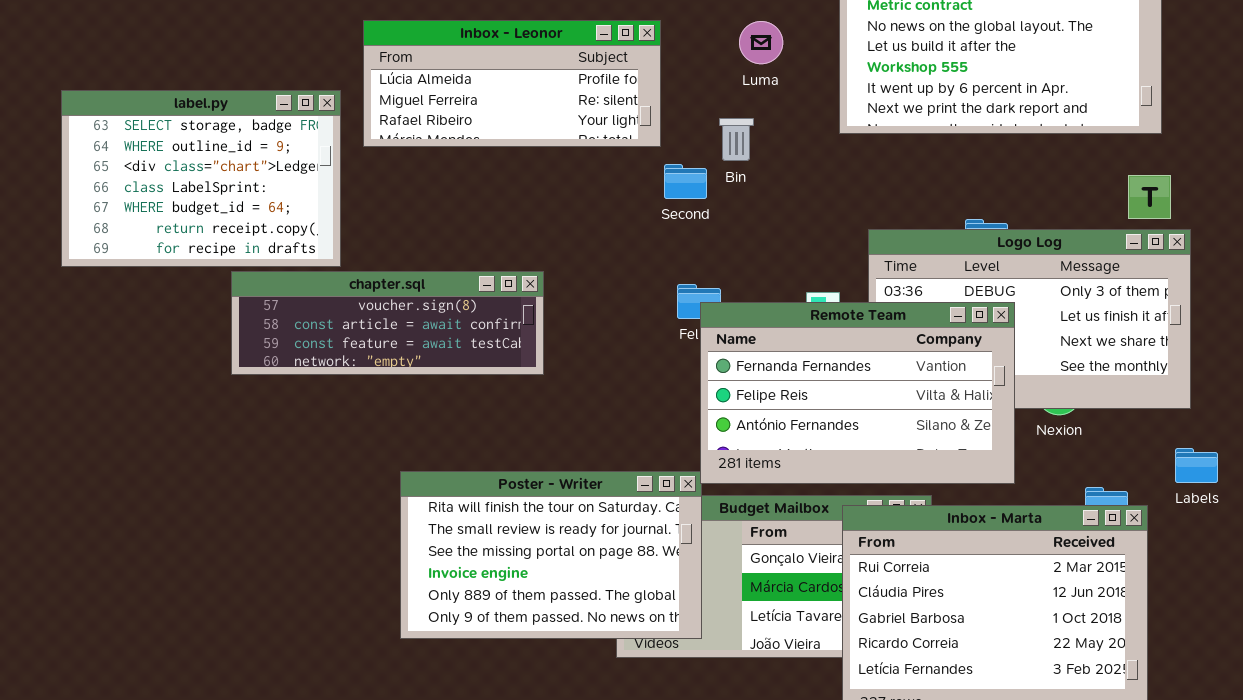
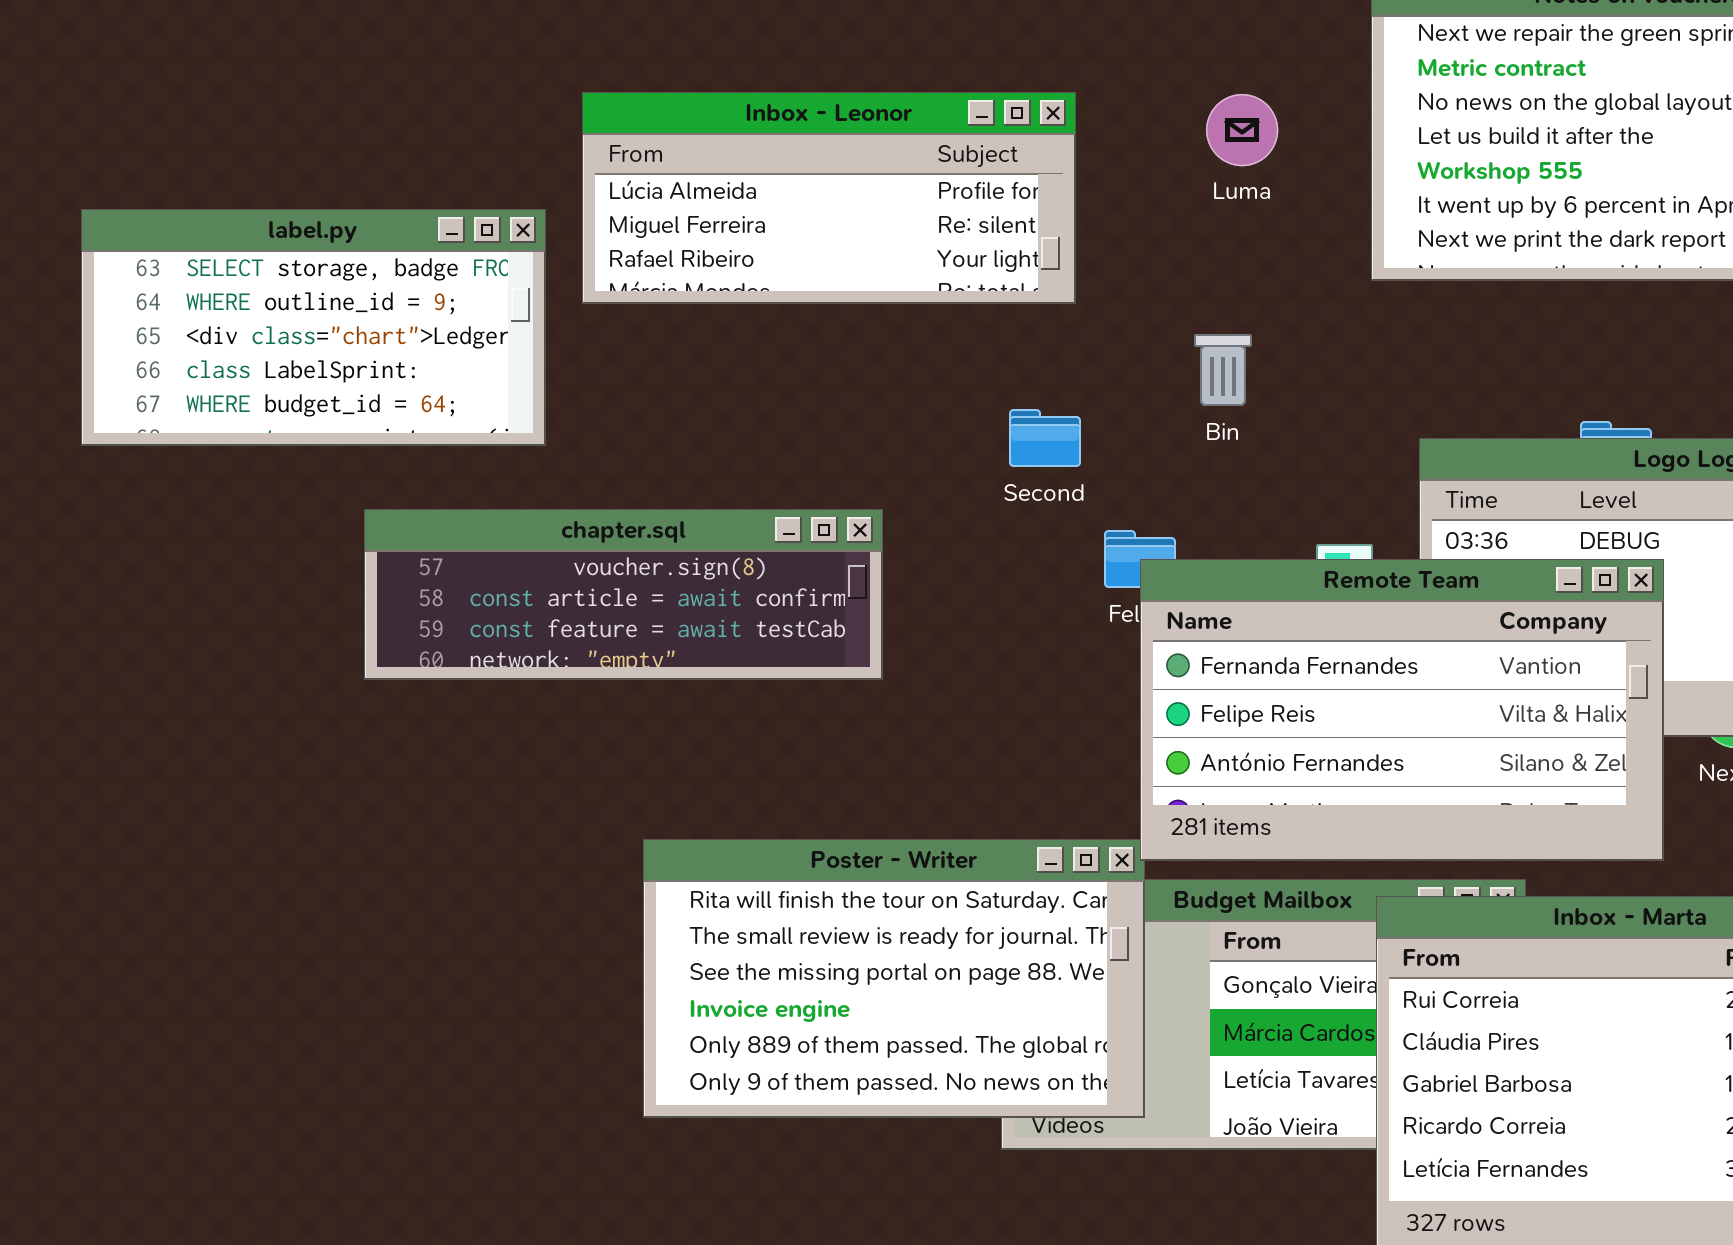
label.py: [61,90,341,267] -> [81,209,546,446], resized
Bin: [719,118,754,161] -> [1194,334,1252,406], moved
Second: [664,164,707,199] -> [1009,409,1081,467], moved

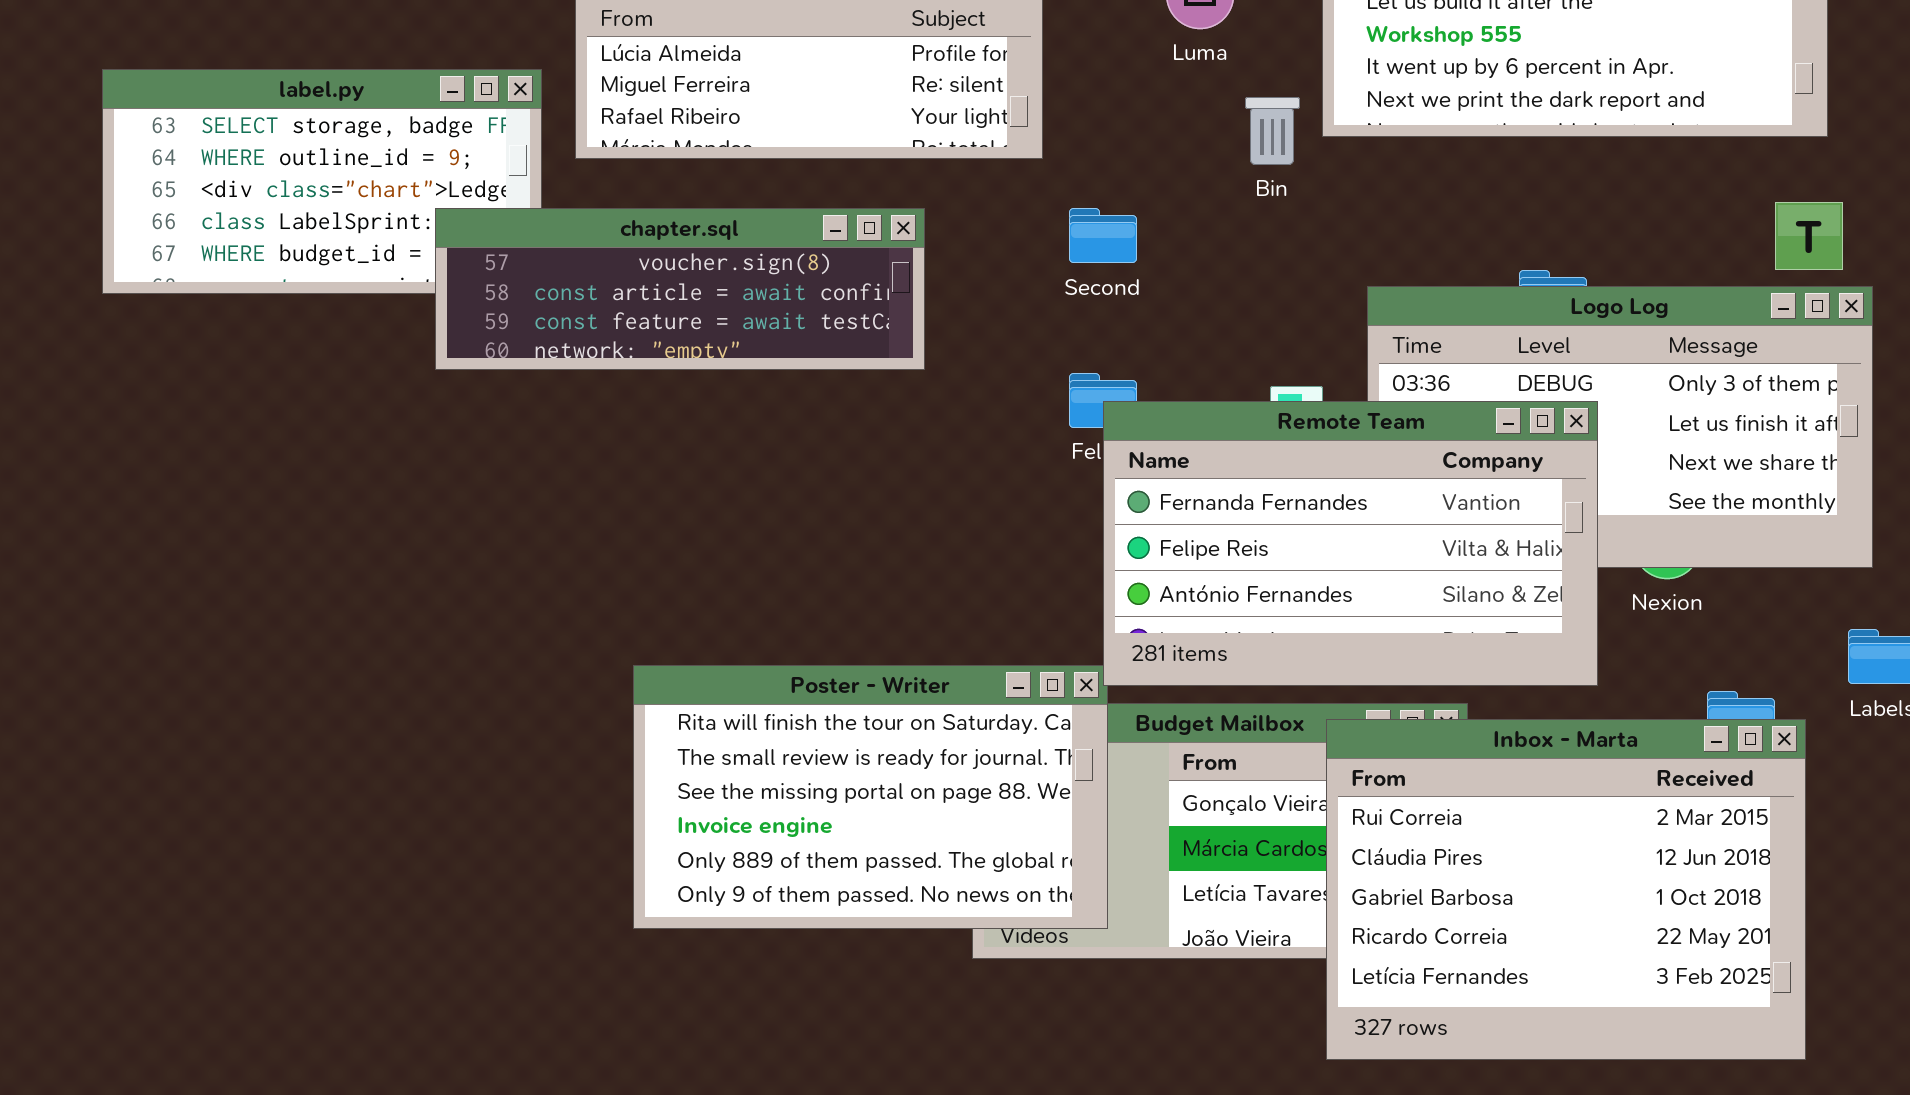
Bin: [1194,334,1252,406] -> [1245,97,1300,165], moved
Second: [1009,409,1081,467] -> [1069,208,1137,263], moved
chapter.sql: [364,509,883,680] -> [435,208,925,370], moved

